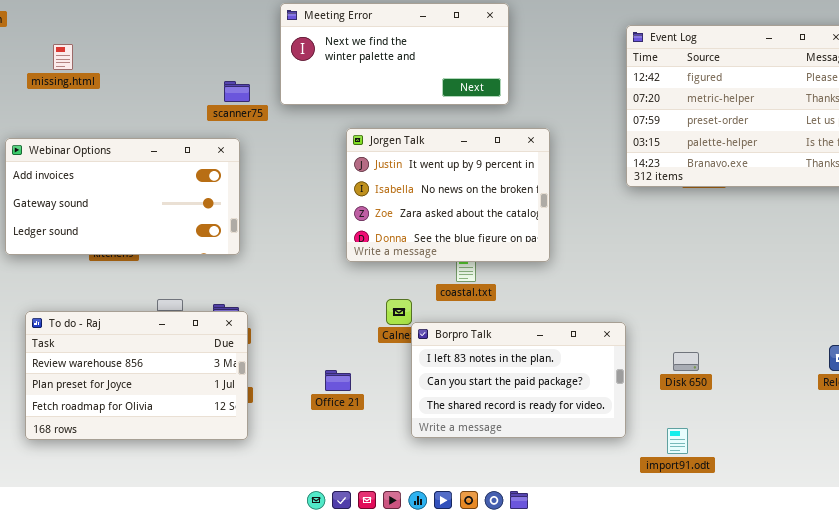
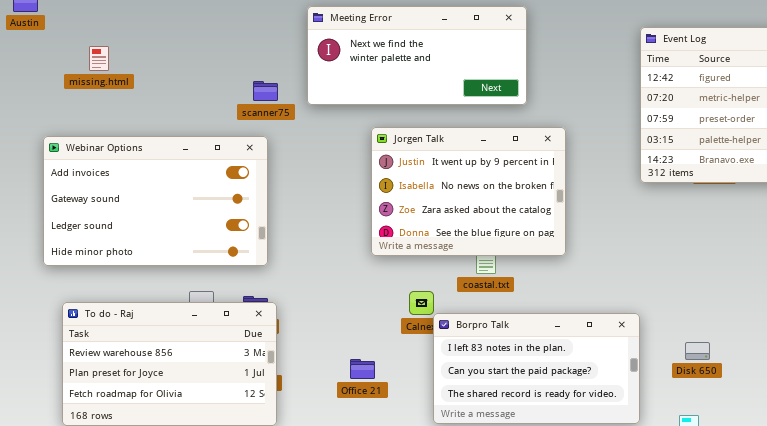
Webinar Options: [5,138,240,255] -> [43,136,268,266], resized

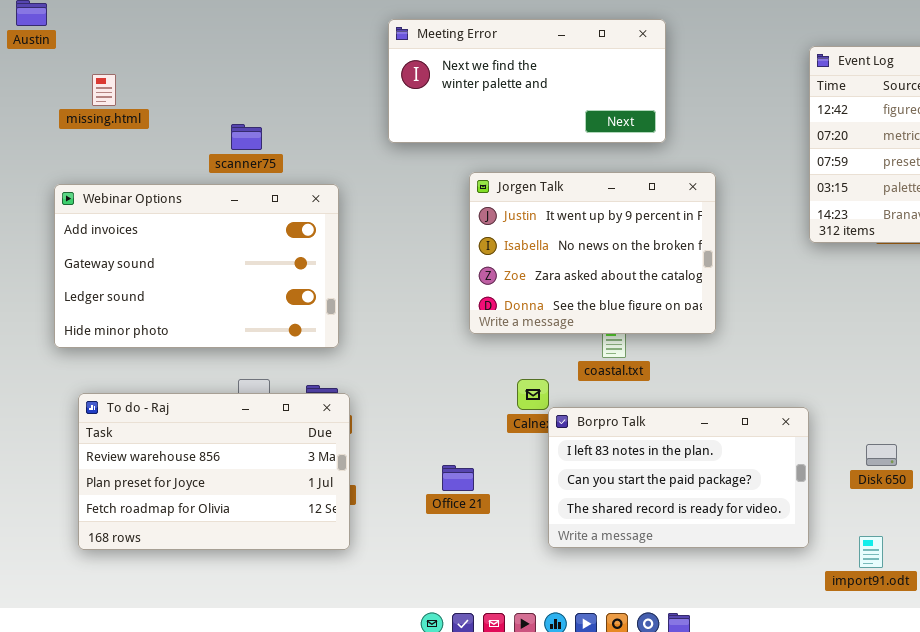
missing.html: [89,46,109,71] -> [92,74,116,106], moved
scanner75: [253,81,278,101] -> [231,124,262,150], moved

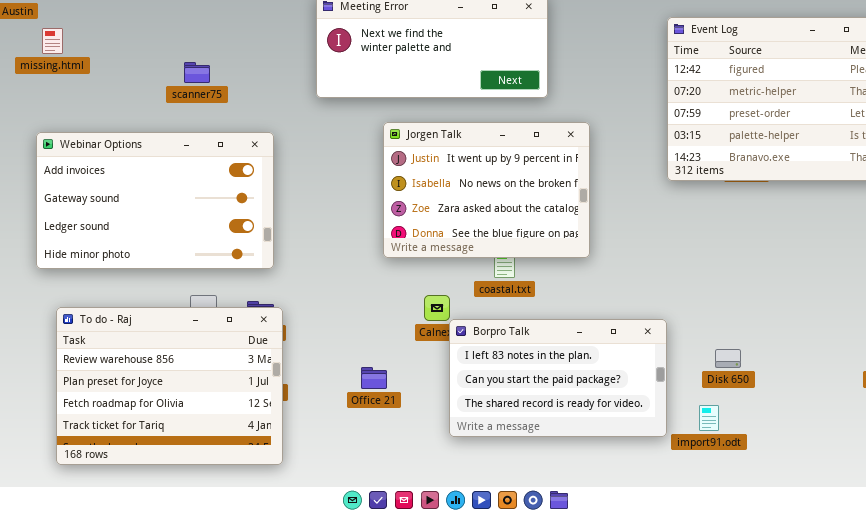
missing.html: [92,74,116,106] -> [42,28,63,54], moved
scanner75: [231,124,262,150] -> [184,62,210,83], moved
To do - Raj: [78,393,350,550] -> [56,307,283,465], resized
import91.odt: [859,536,883,568] -> [699,405,719,431], moved

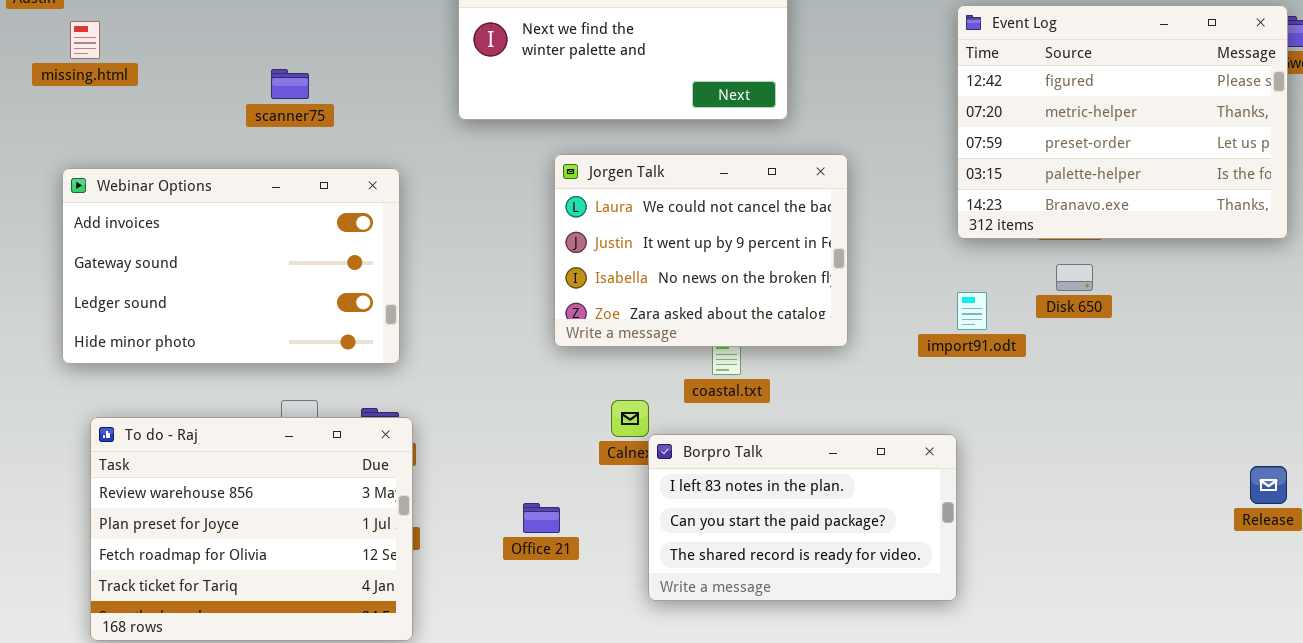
Jorgen Talk: [383,122,590,258] -> [554,154,848,347], scrolled up 1 row
Disk 650: [715,349,741,368] -> [1056,264,1093,291], moved
import91.odt: [699,405,719,431] -> [957,292,987,330], moved

